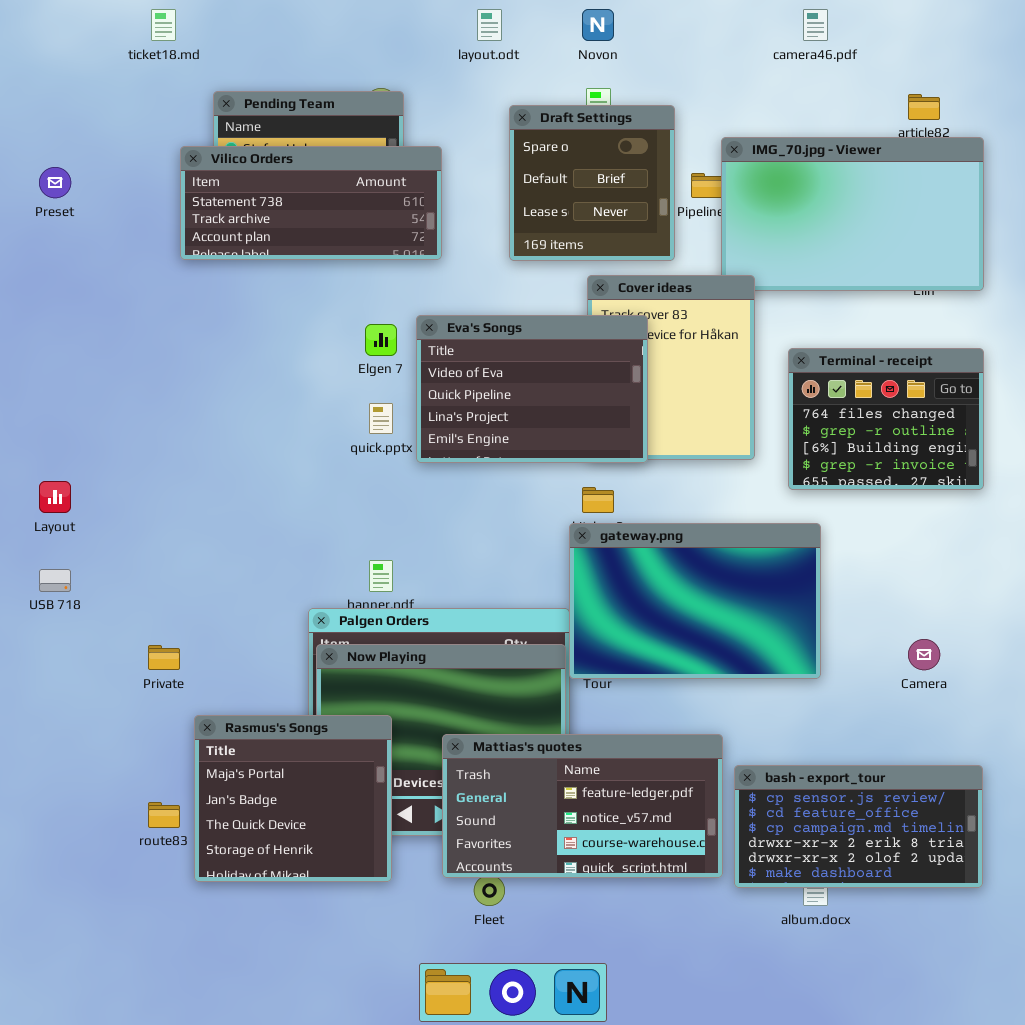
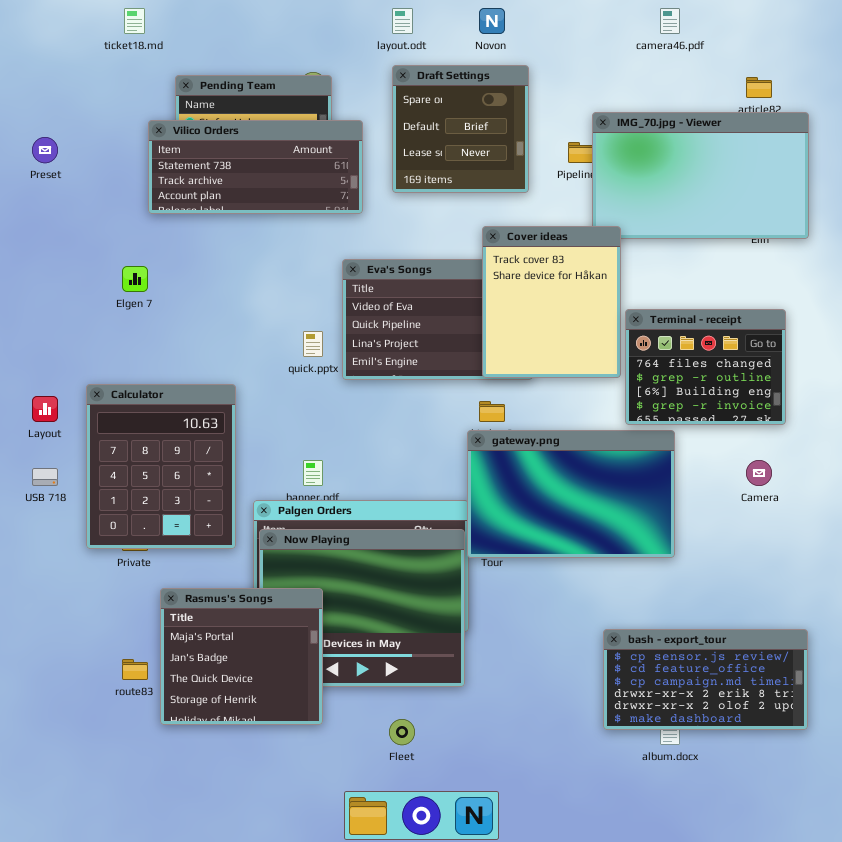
Draft Settings: [509,105,675,261] -> [392,65,529,193], moved
Cover ideas: [587,275,755,460] -> [482,226,621,378], raised
Elgen 7: [365,324,397,356] -> [122,266,148,292], moved
Terminal - receipt: [788,348,984,490] -> [625,309,786,425], moved
Calculator: none -> [86,384,236,549], opened
Camera: [908,639,940,670] -> [746,460,772,486], moved
Mattias's quotes: [442,734,723,878] -> none, closed

